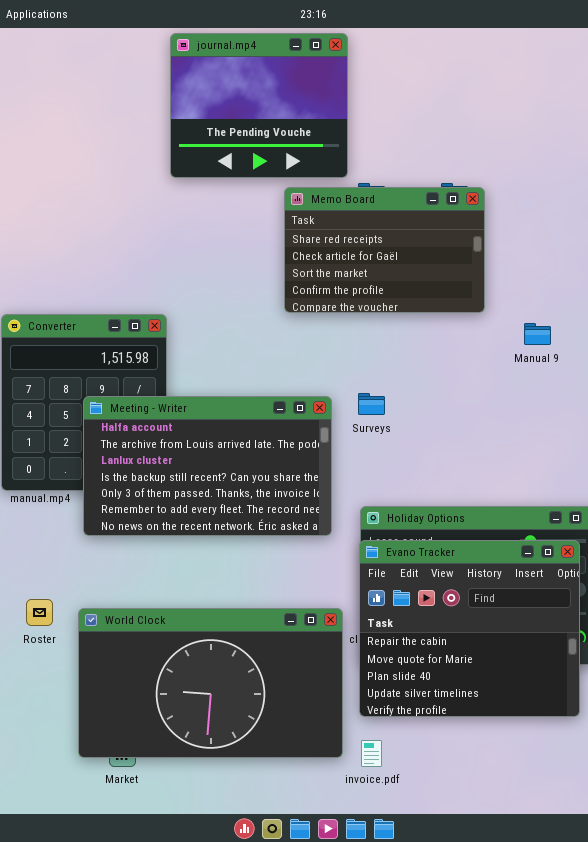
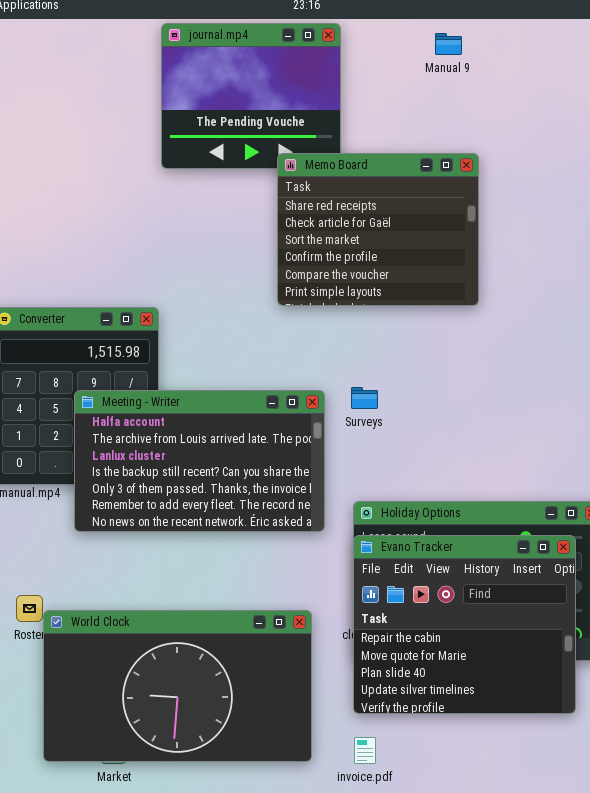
Memo Board: [284,187,485,313] -> [277,153,479,306], resized
Manual 9: [524,323,551,345] -> [435,33,462,55], moved
World Clock: [78,608,343,758] -> [43,610,312,762], moved

